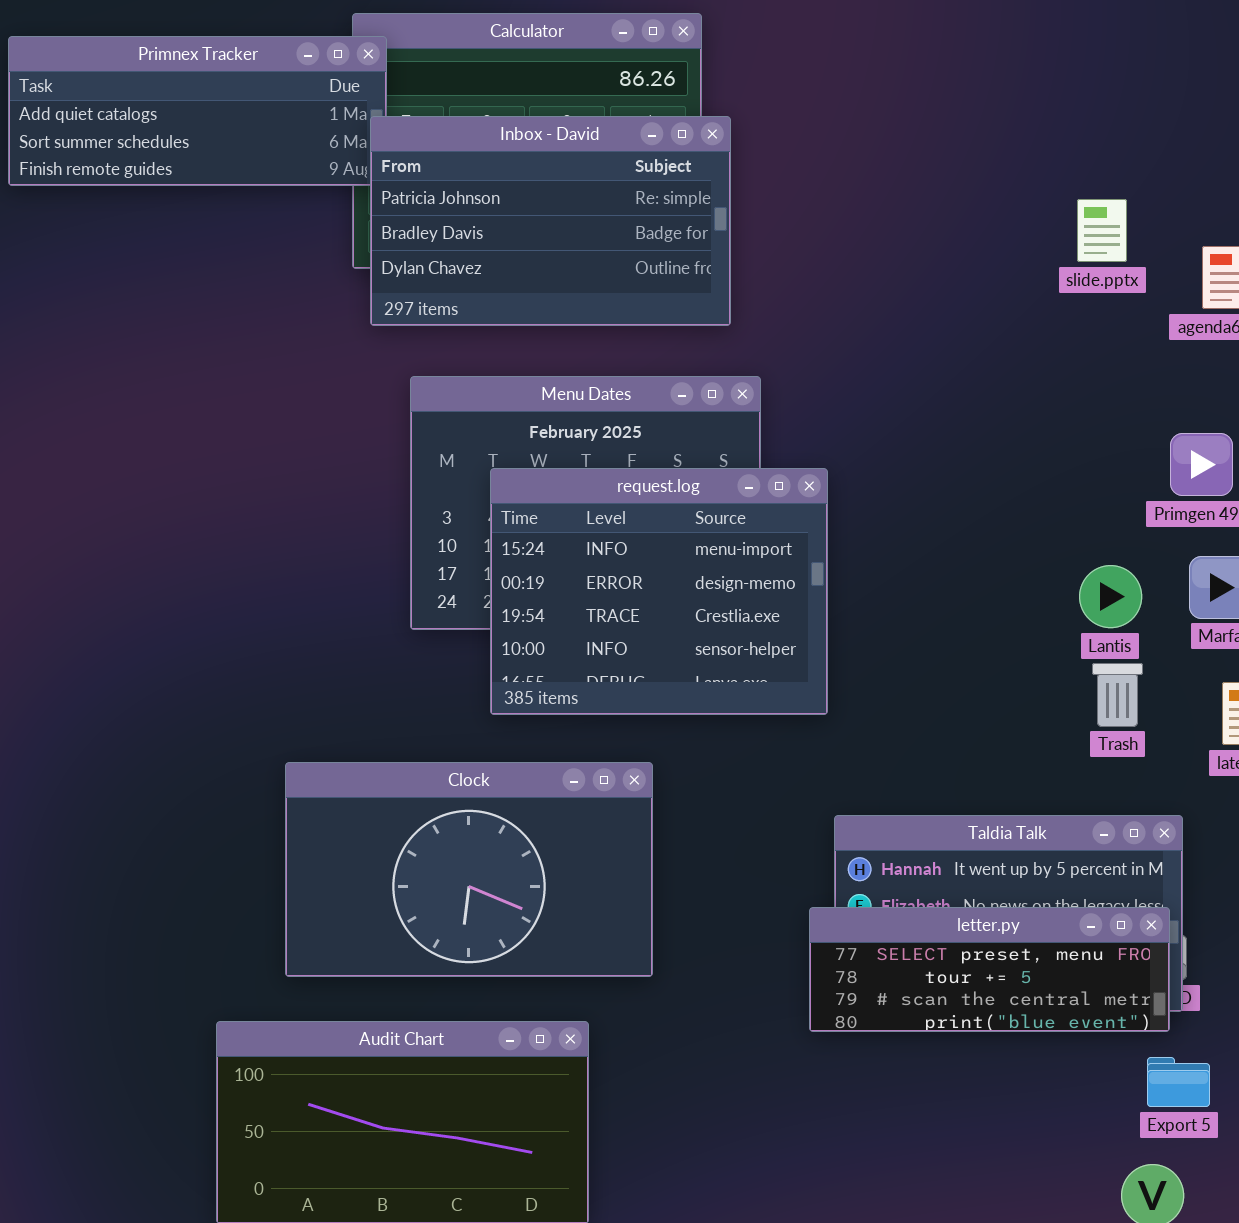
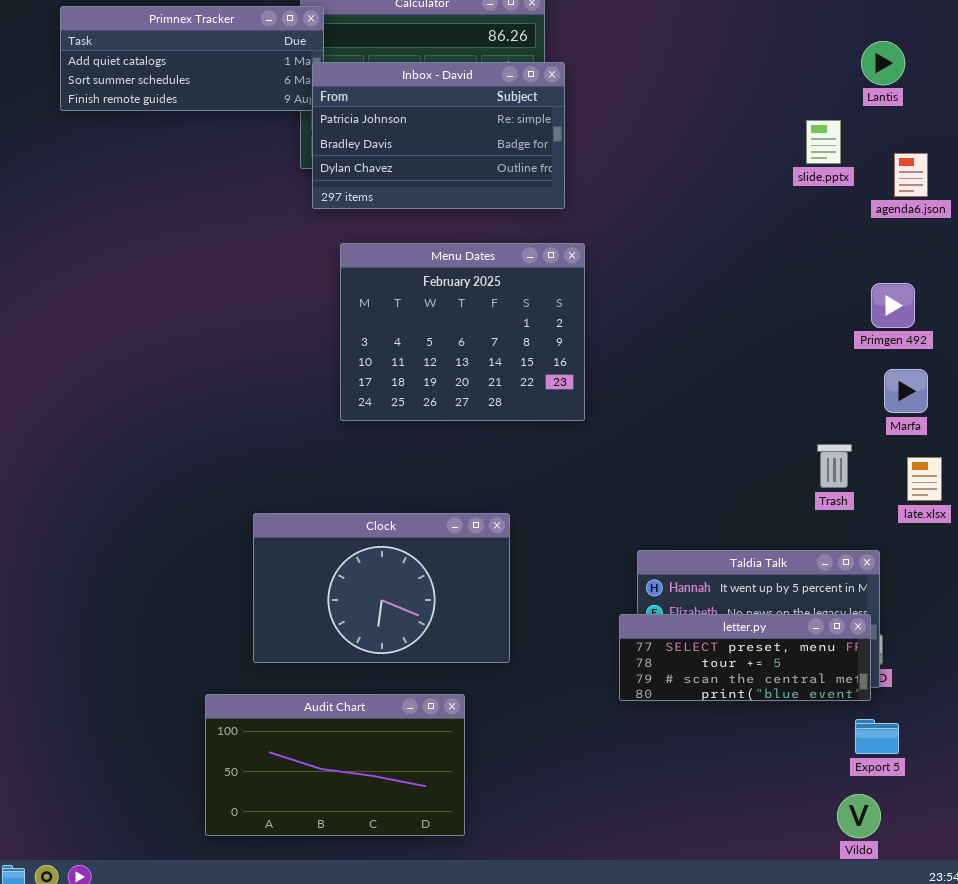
request.log: [490,468,828,715] -> none, closed
Lantis: [1079,565,1142,628] -> [861,41,905,85], moved

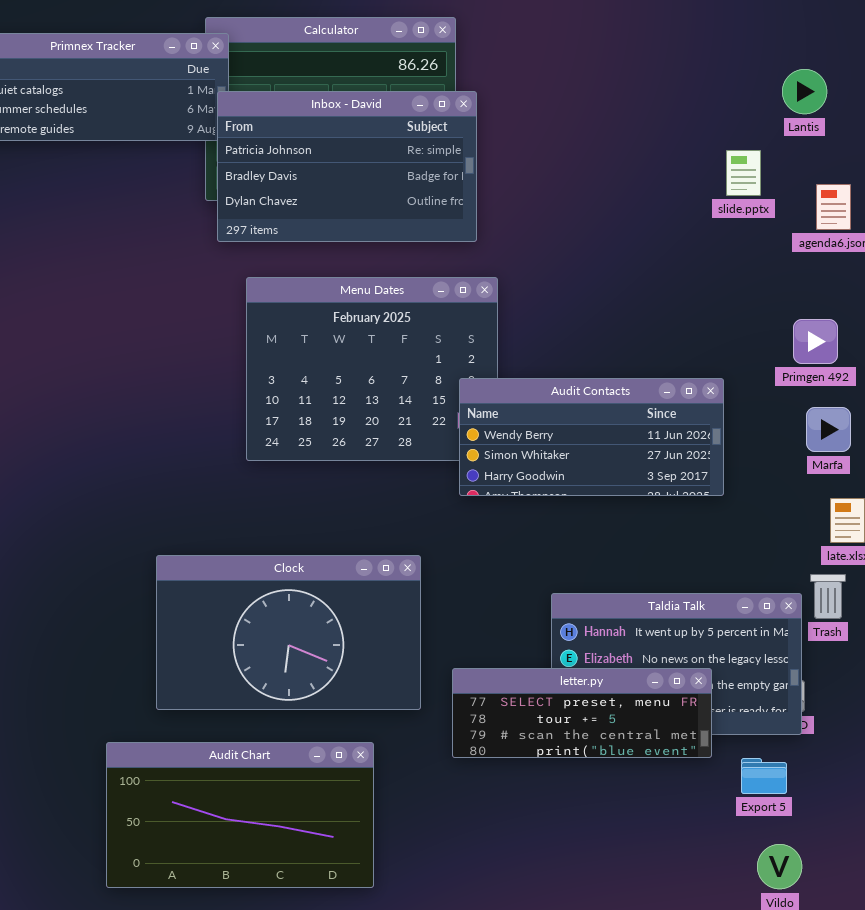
Audit Contacts: none -> [459,378,724,496], opened
Trash: [817,444,852,488] -> [810,574,846,619], moved
letter.py: [619,614,871,701] -> [452,668,712,758], moved
Export 5: [855,719,899,754] -> [741,758,787,794], moved

